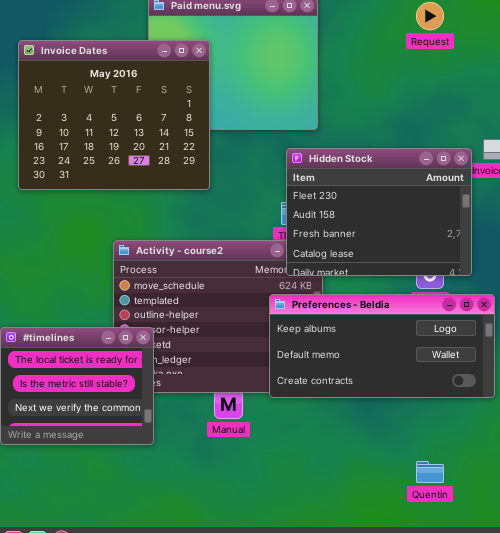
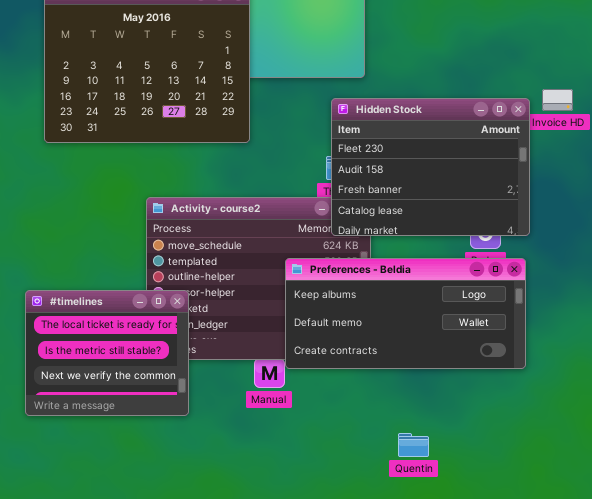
Preferences - Beldia: [269,294,495,398] -> [285,258,526,369], moved
Quentin: [416,461,444,483] -> [398,433,429,457], moved

